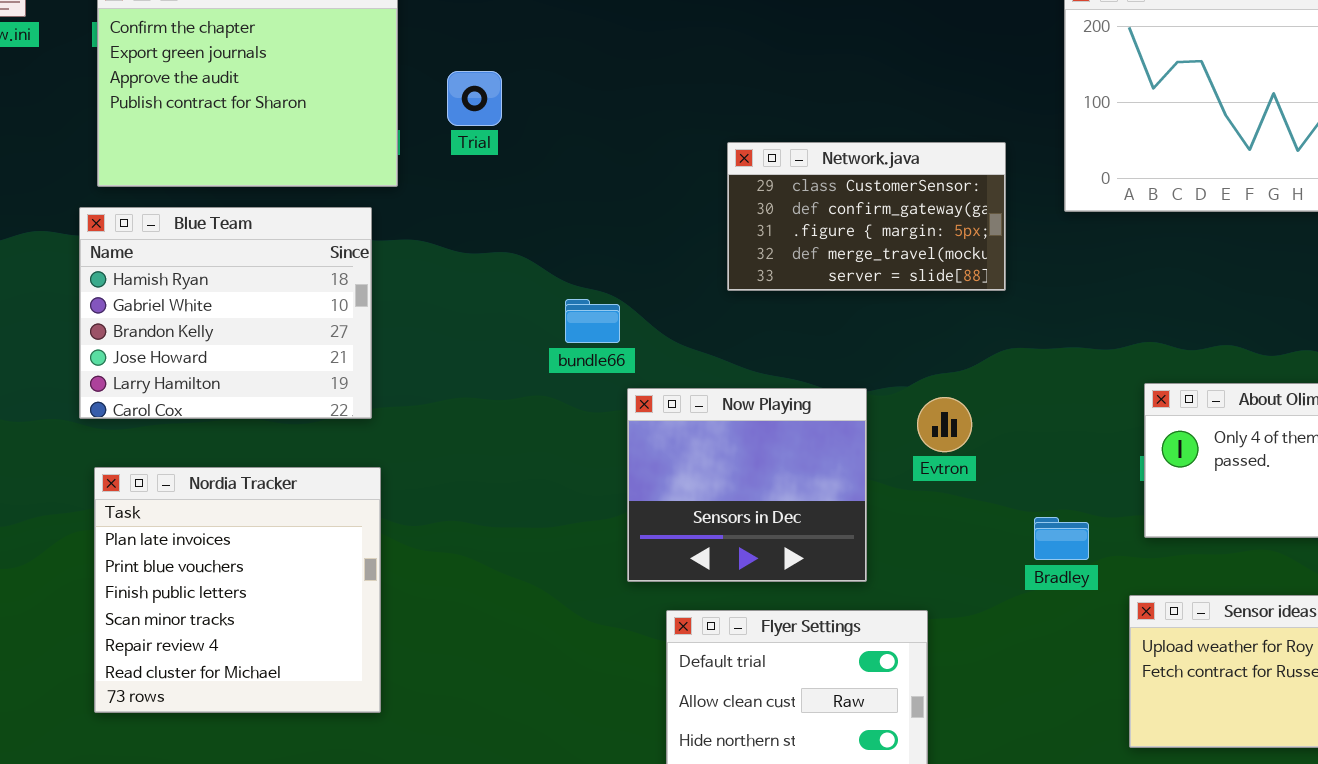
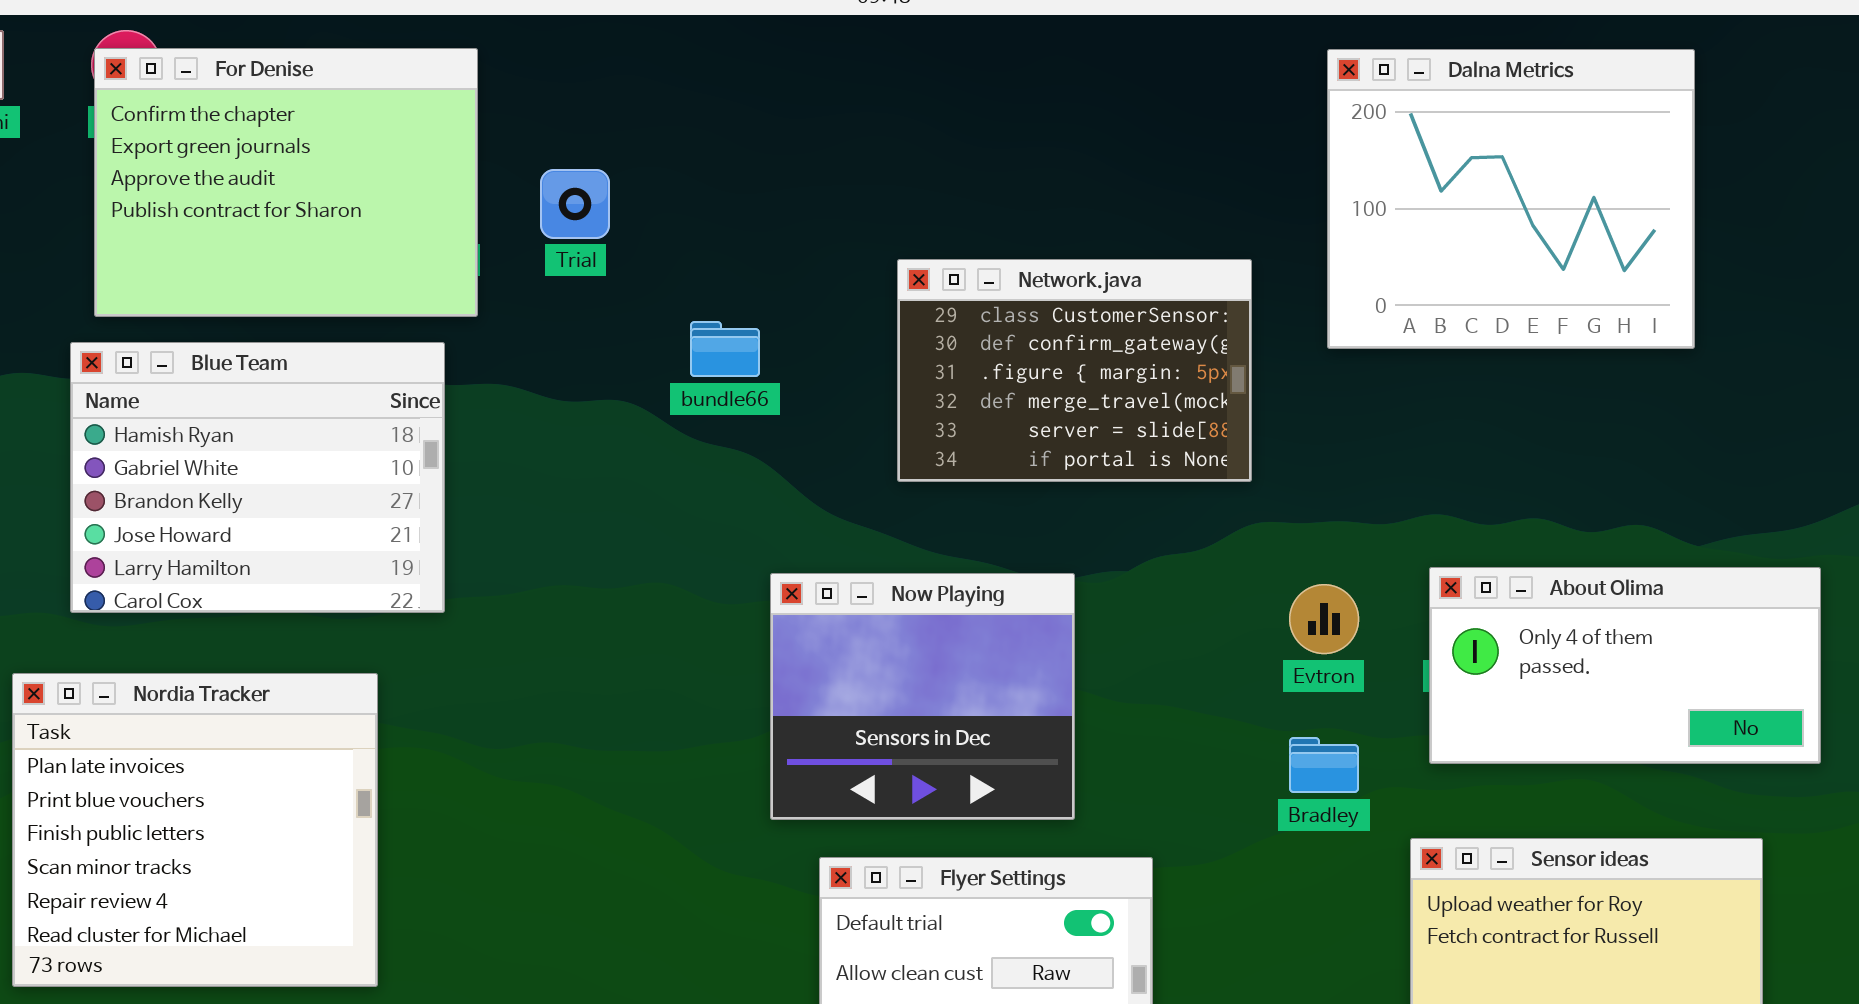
Network.java: [727,142,1006,291] -> [897,259,1252,482], resized
bundle66: [565,299,620,343] -> [690,321,760,377], moved
Evtron: [917,397,972,452] -> [1289,584,1359,654], moved
Nordia Tracker: [94,467,381,713] -> [12,673,378,987], moved

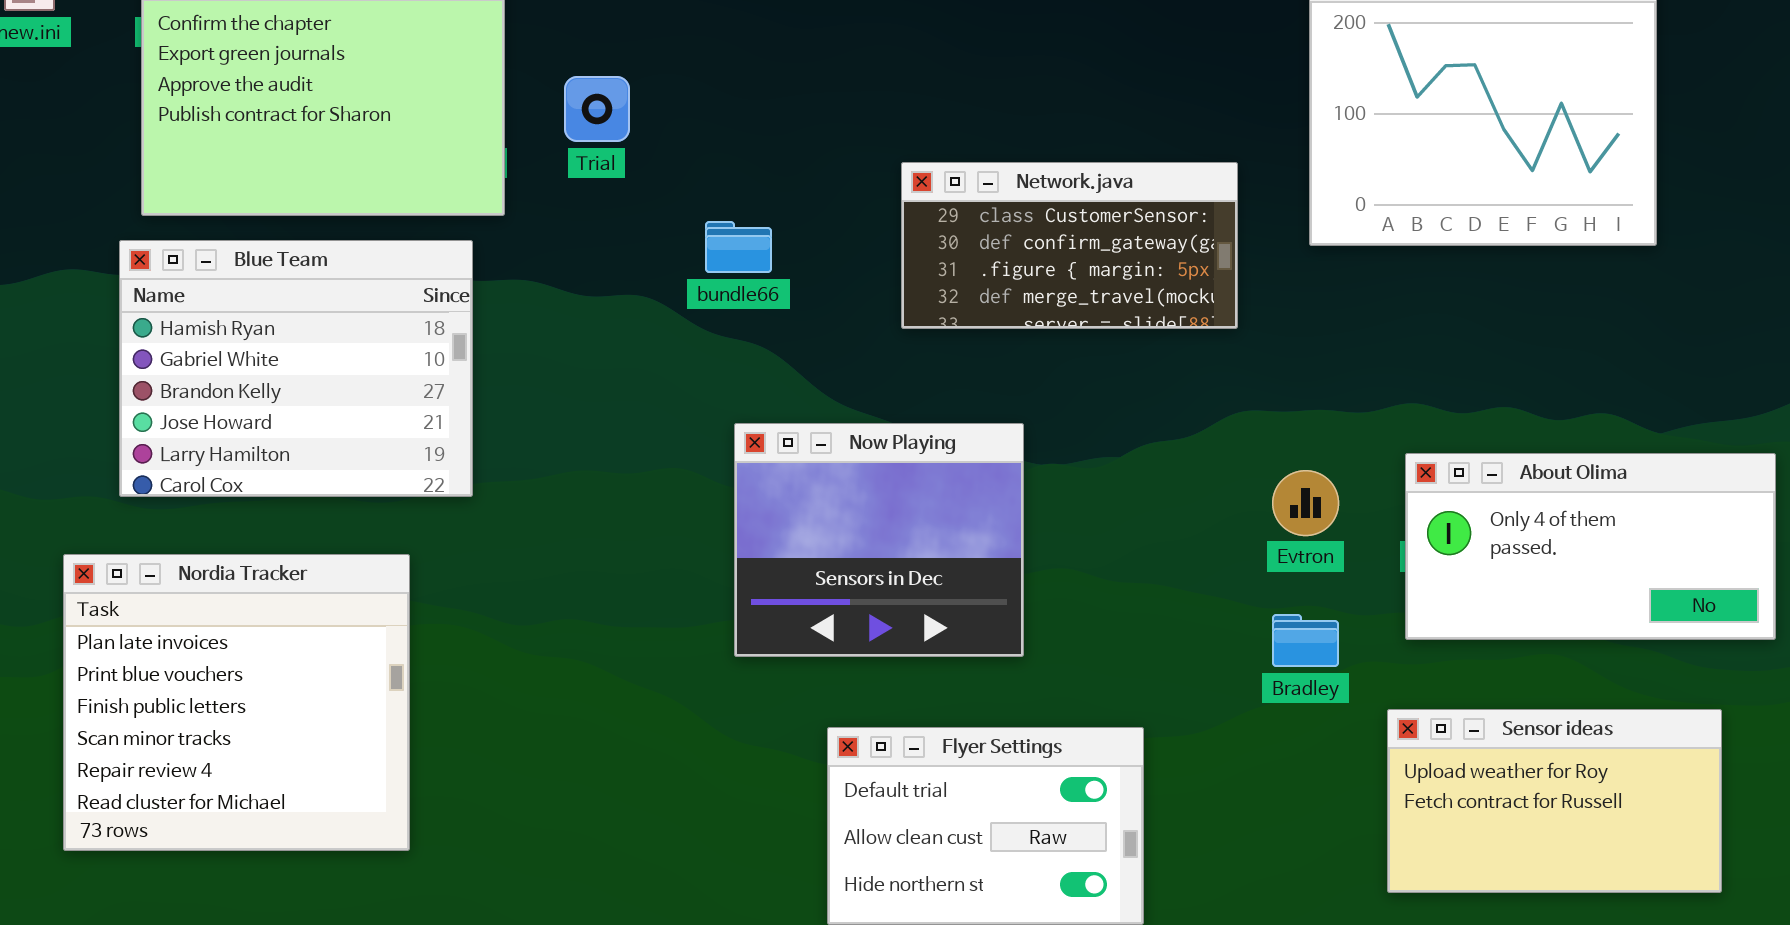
Network.java: [897,259,1252,482] -> [901,162,1238,329], resized
Now Playing: [770,573,1075,820] -> [734,423,1024,657], moved

